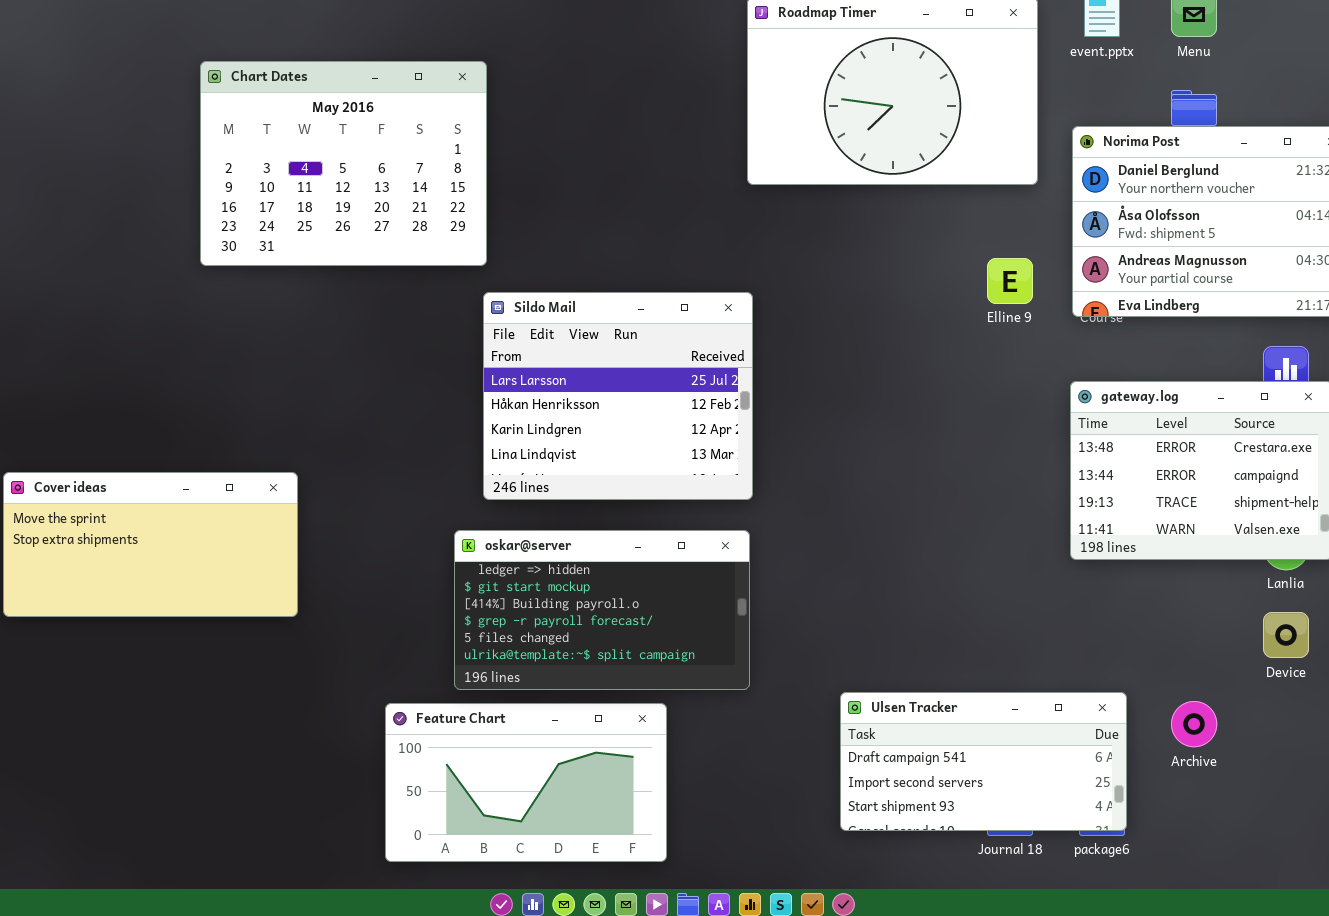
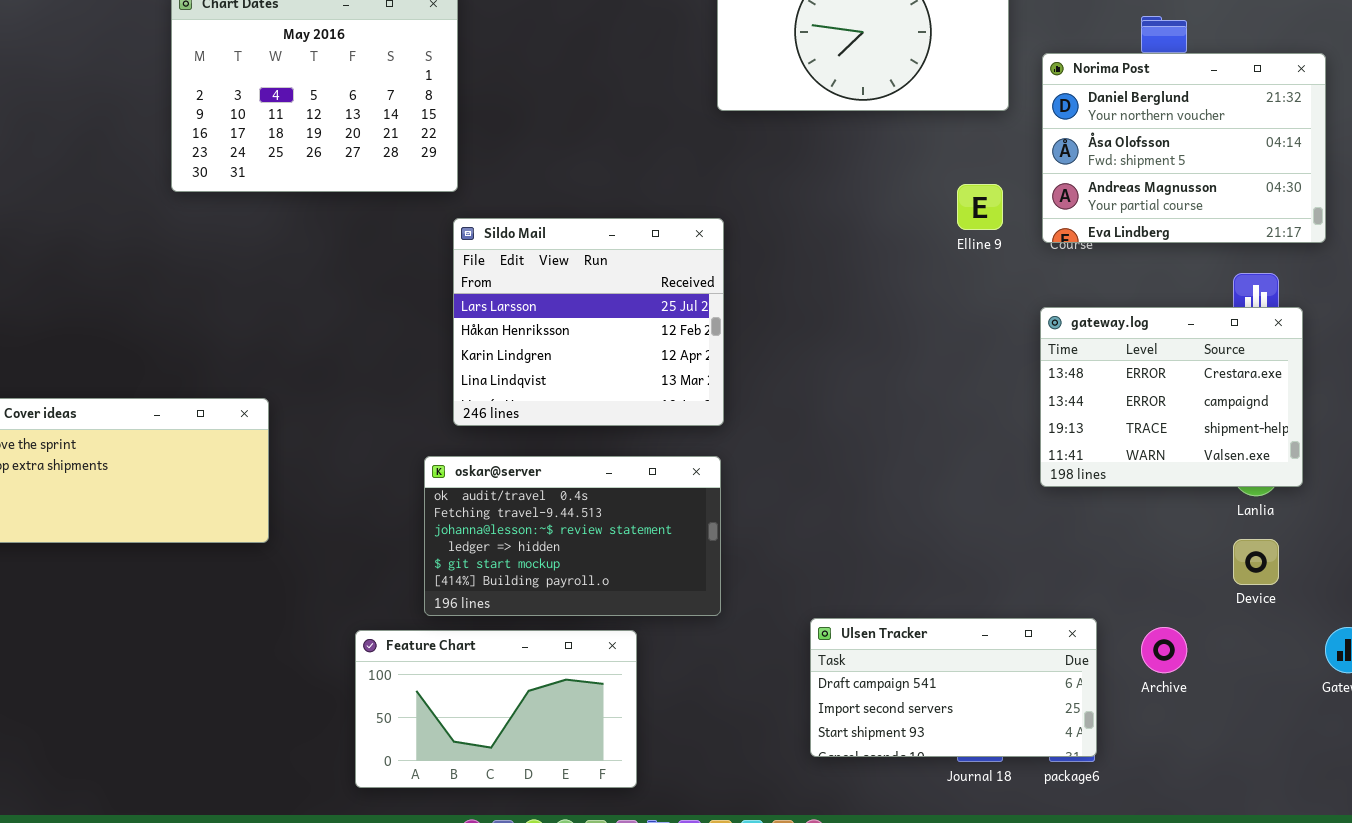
oskar@server: [454,530,750,690] -> [424,456,721,616], scrolled up 3 rows

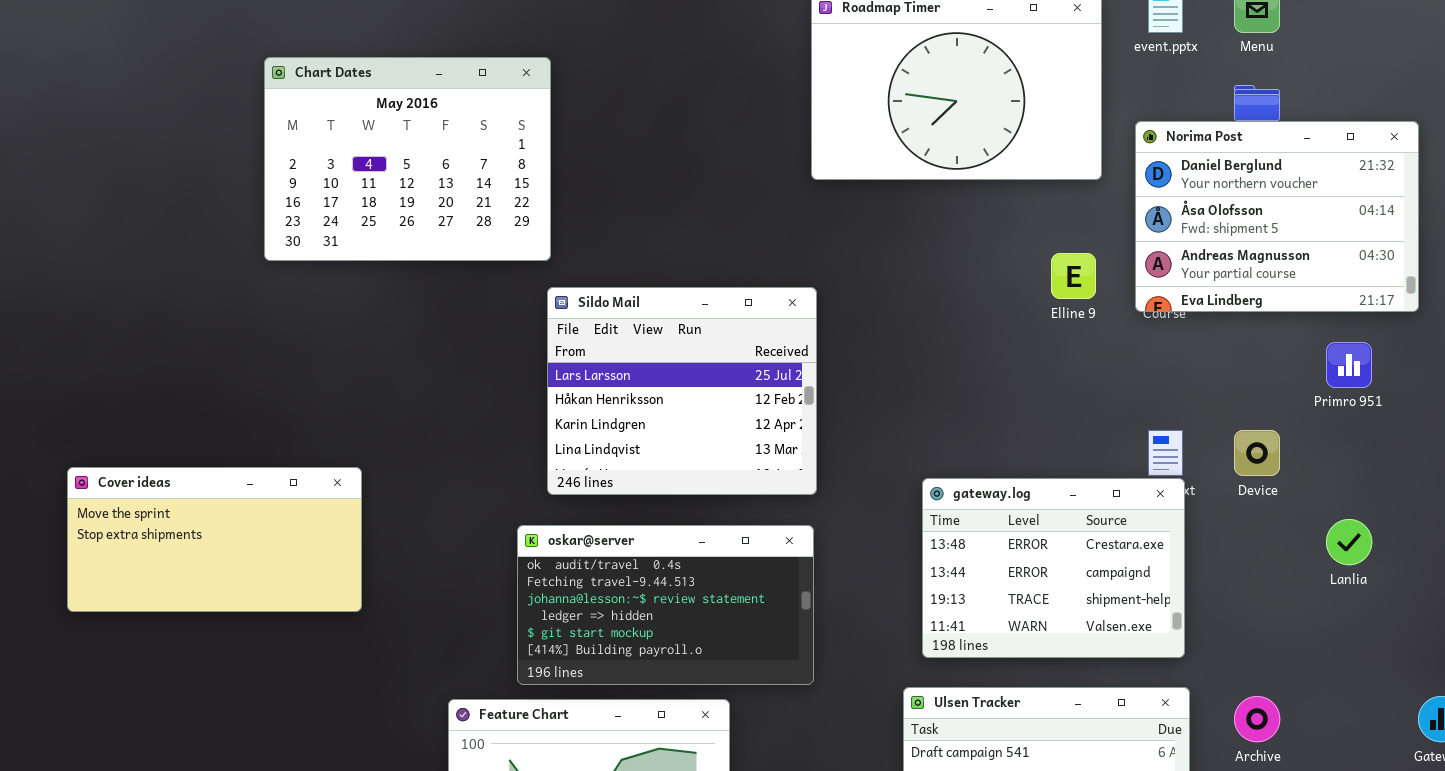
gateway.log: [1040,307,1303,487] -> [922,478,1185,658], moved
Device: [1233,539,1279,585] -> [1234,430,1280,476], moved

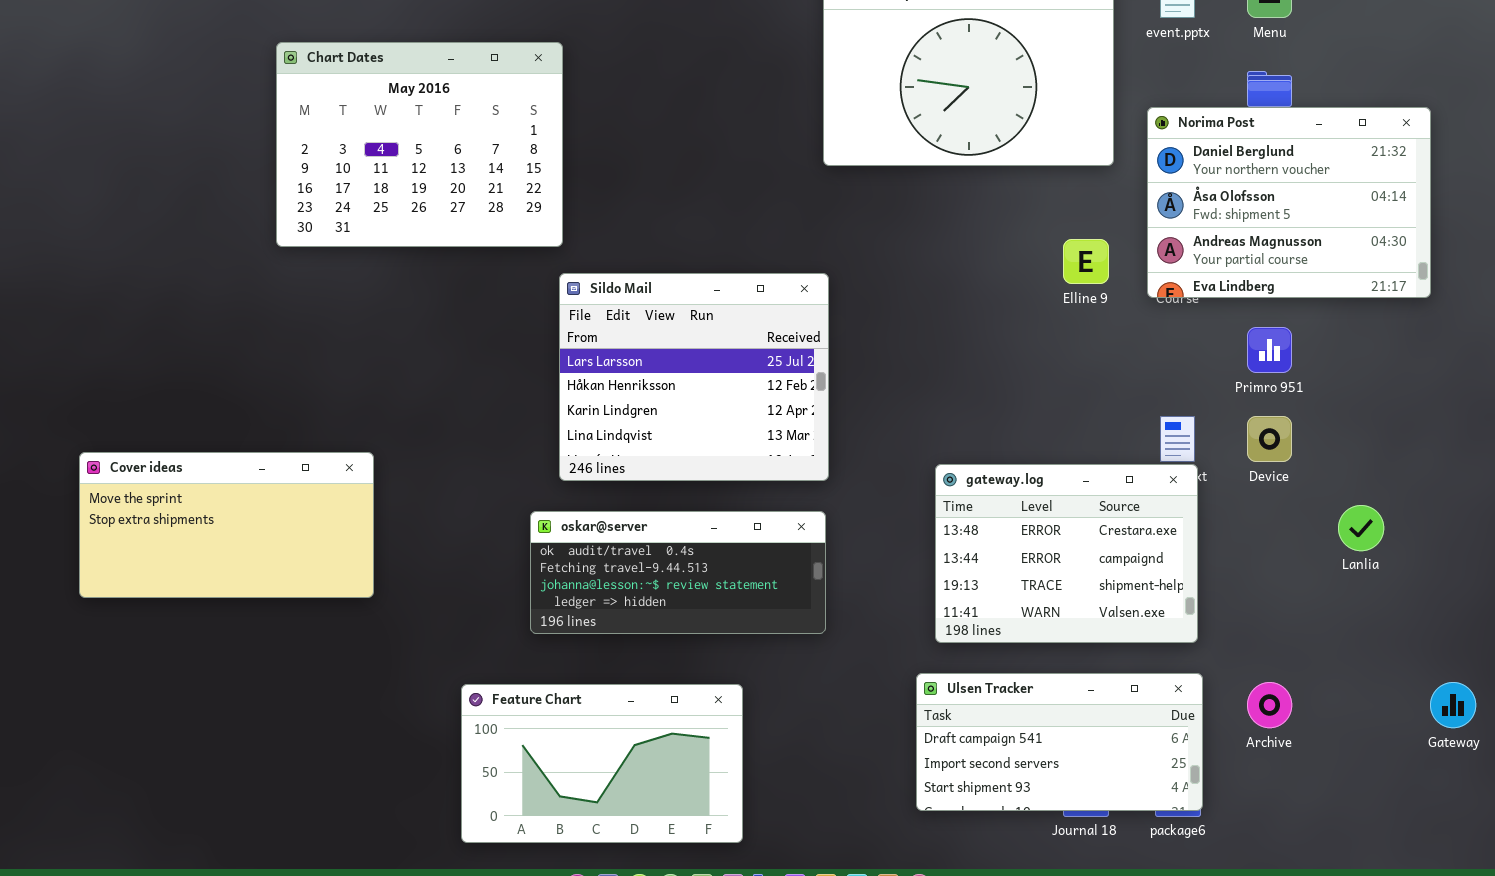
Primro 951: [1326,342,1372,388] -> [1247,327,1292,373], moved
oskar@server: [517,525,814,685] -> [530,511,826,634], resized

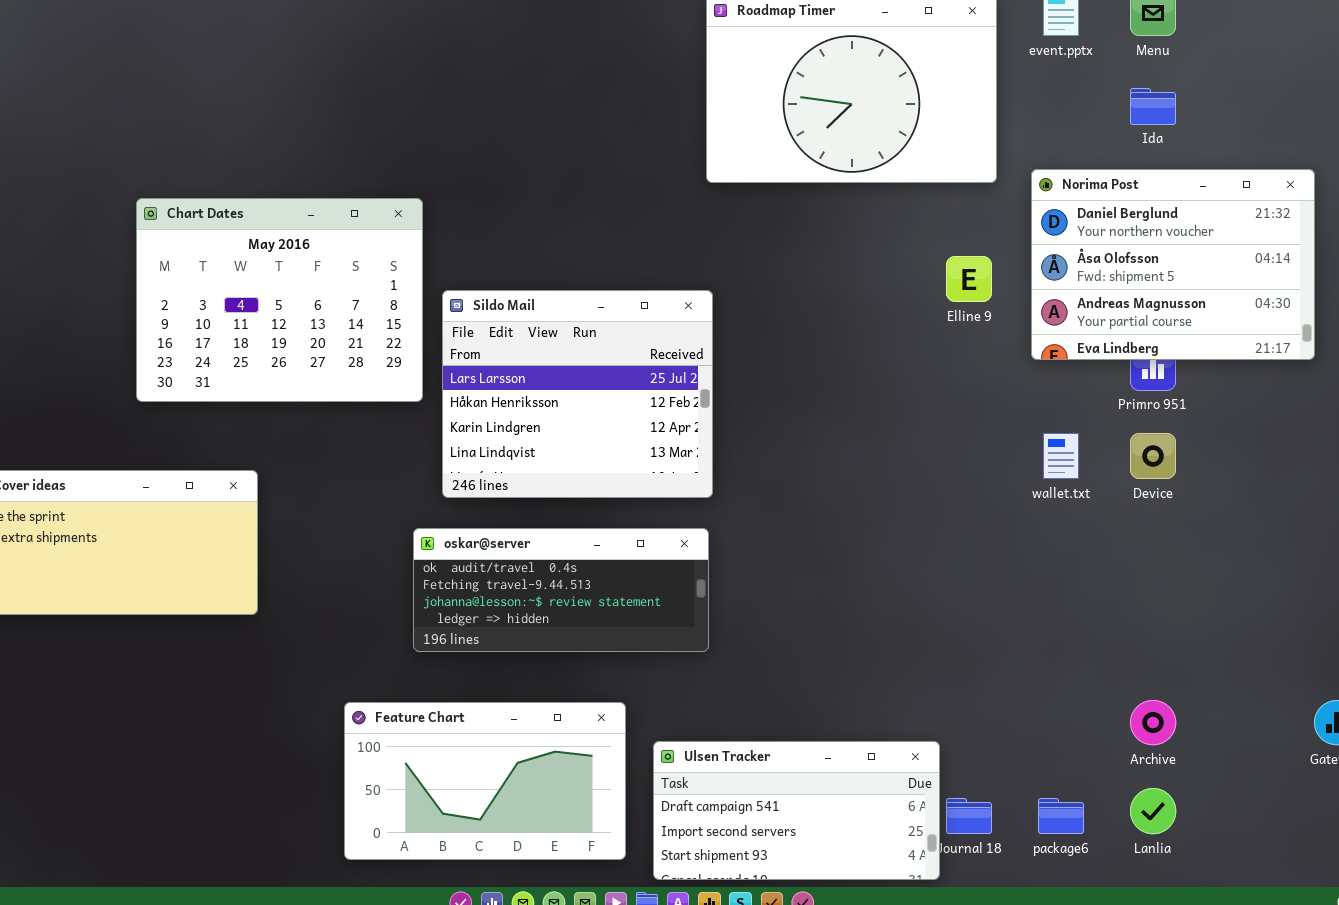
Chart Dates: [276,42,563,247] -> [136,198,423,402], moved
Norima Post: [1147,107,1431,298] -> [1031,169,1315,360], moved
gateway.log: [935,464,1198,643] -> none, closed
Lanlia: [1338,505,1384,551] -> [1130,788,1176,834], moved
Ulsen Tracker: [916,673,1203,811] -> [653,741,940,880], moved

